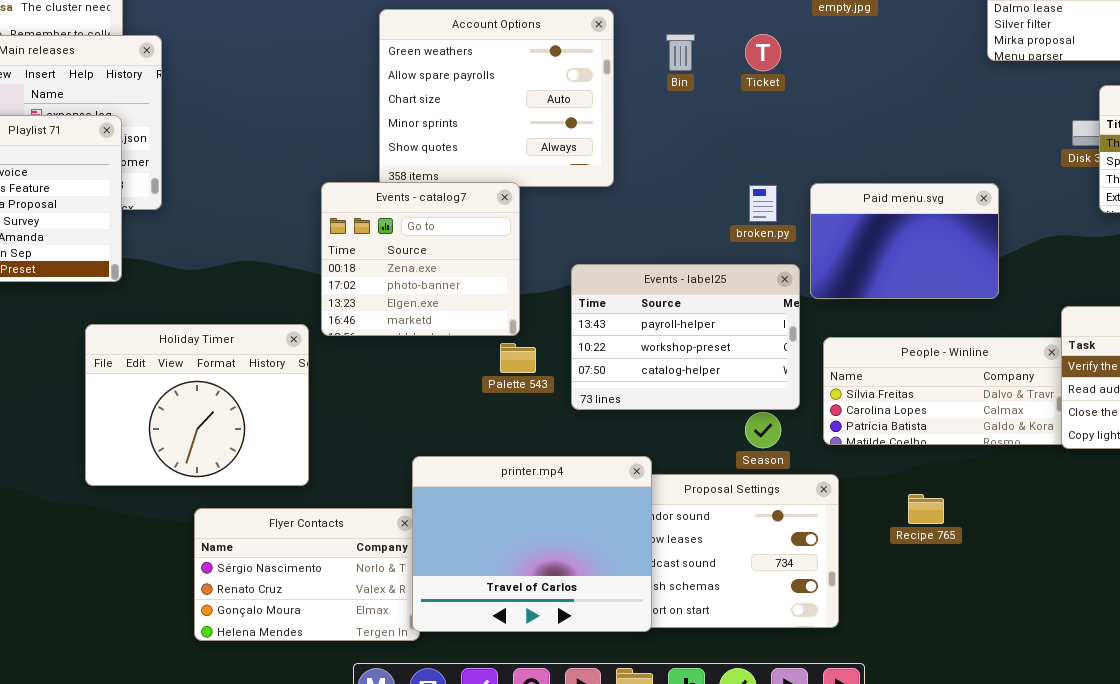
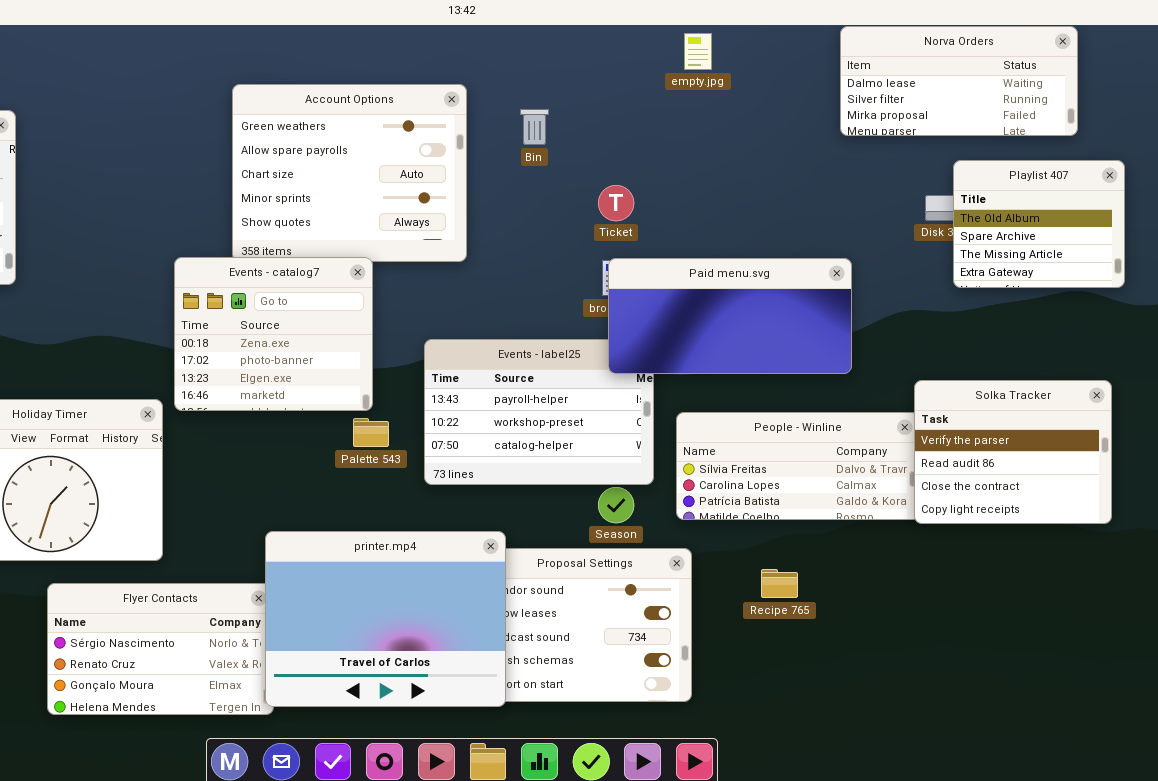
Ticket: [745,34,781,71] -> [598,185,634,221], moved
Paid menu.svg: [810,183,999,299] -> [608,258,852,374], resized

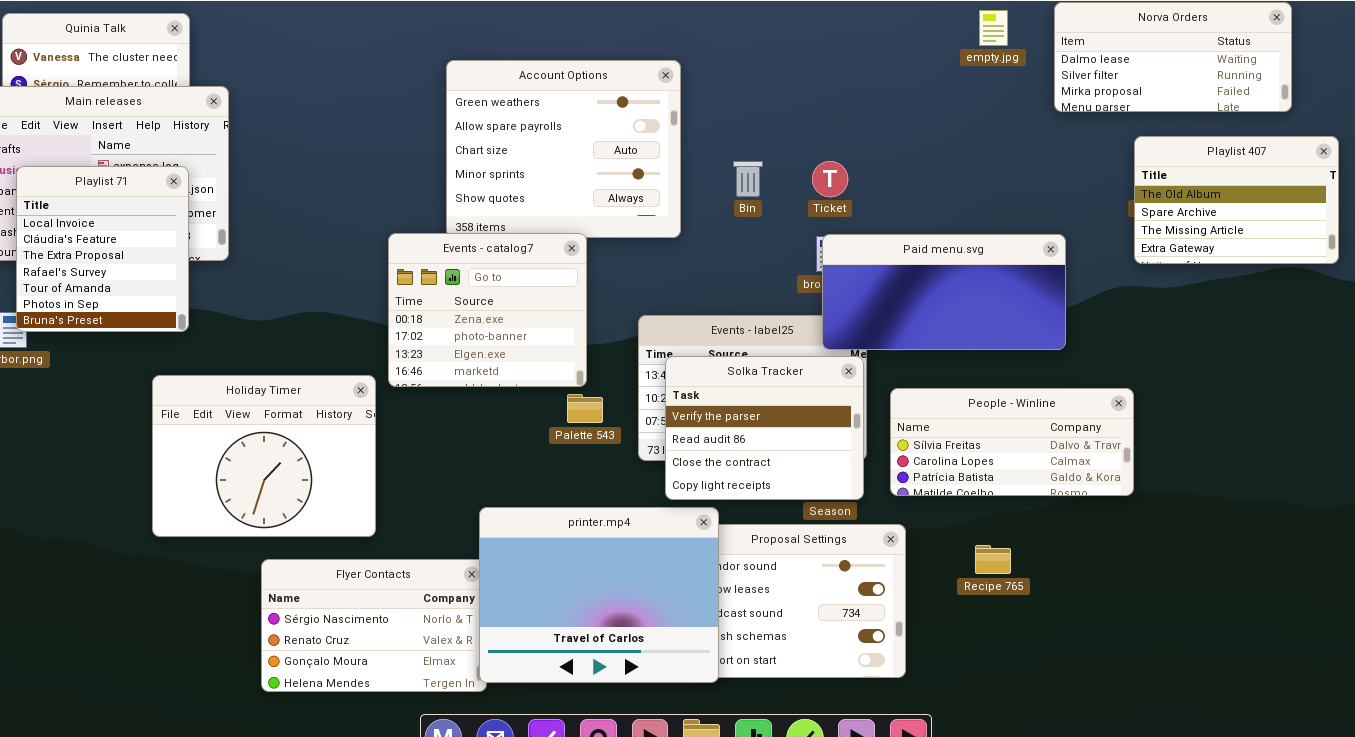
empty.jpg: [684,33,712,70] -> [979,10,1008,46], moved
Bin: [520,109,549,145] -> [733,161,763,197], moved
Playlist 407: [953,160,1125,288] -> [1134,136,1339,264], resized
Solka Tracker: [914,380,1112,524] -> [665,356,864,500], moved

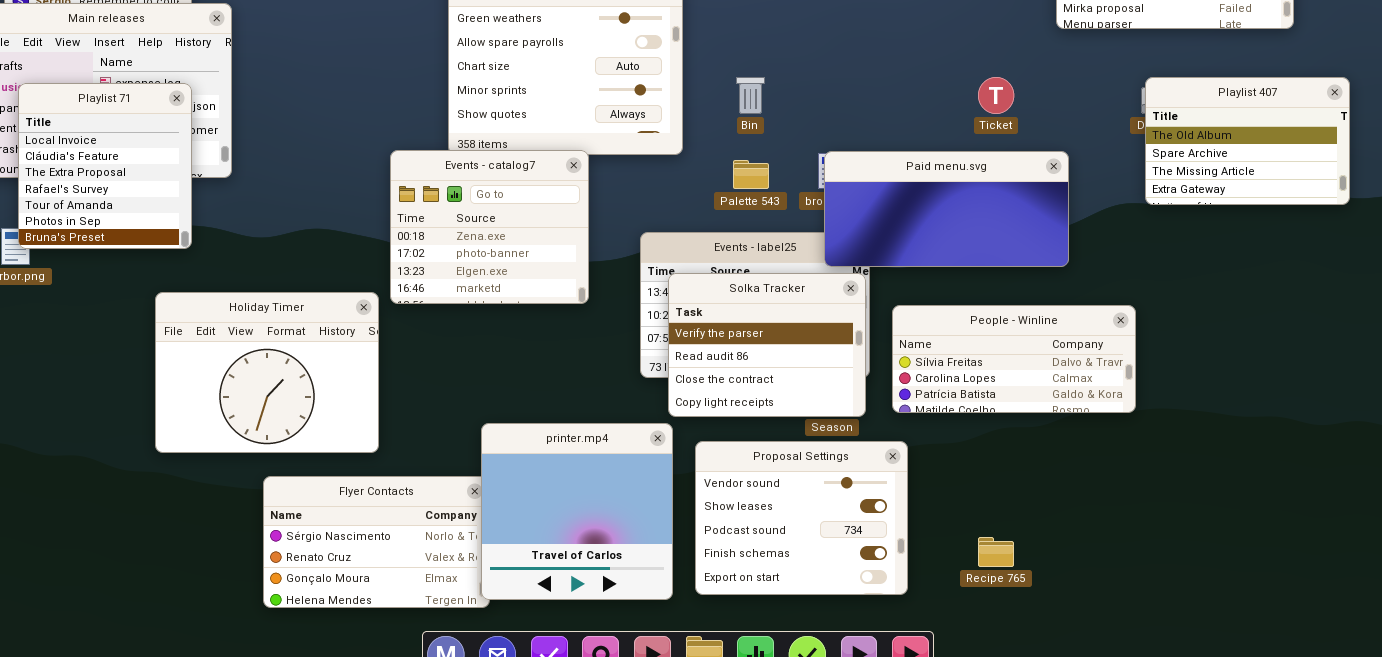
Playlist 407: [1134,136,1339,264] -> [1145,77,1350,205], moved
Ticket: [812,161,848,197] -> [978,77,1014,114], moved
Palette 543: [567,394,603,423] -> [733,160,769,189], moved
printer.mp4: [479,507,719,683] -> [481,423,673,600], resized
Recipe 765: [975,545,1011,574] -> [978,537,1014,567], moved

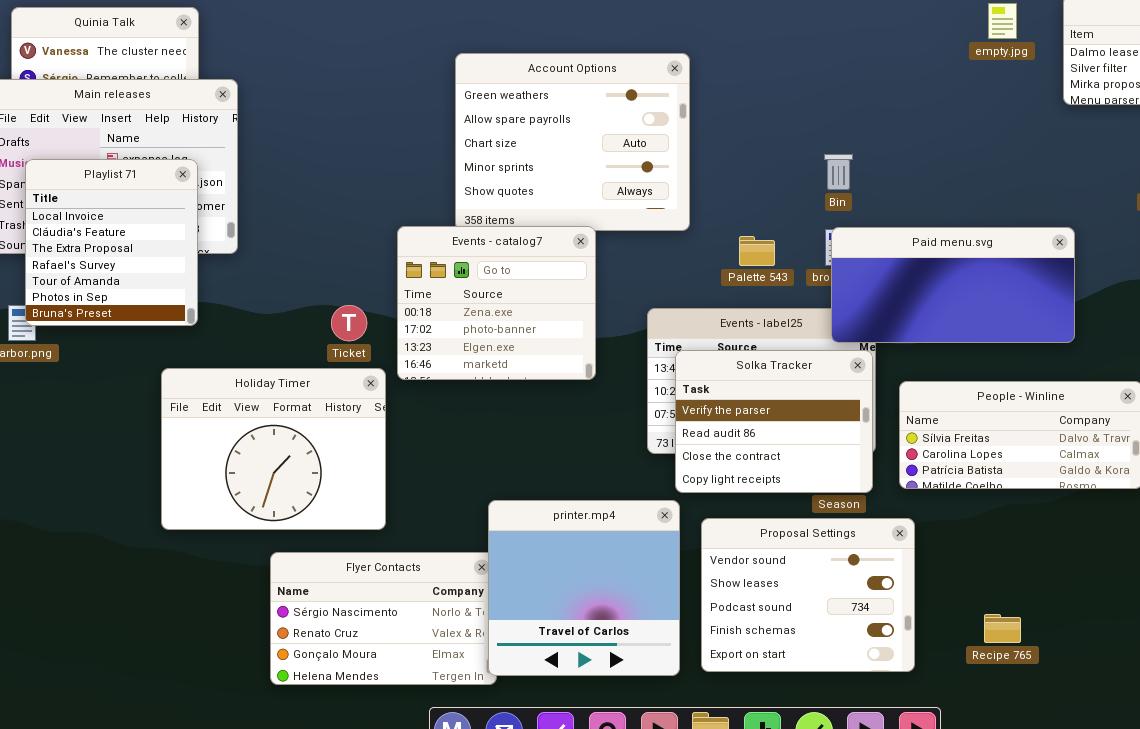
Bin: [736,77,765,114] -> [824,154,853,190], moved
Ticket: [978,77,1014,114] -> [331,305,367,341], moved

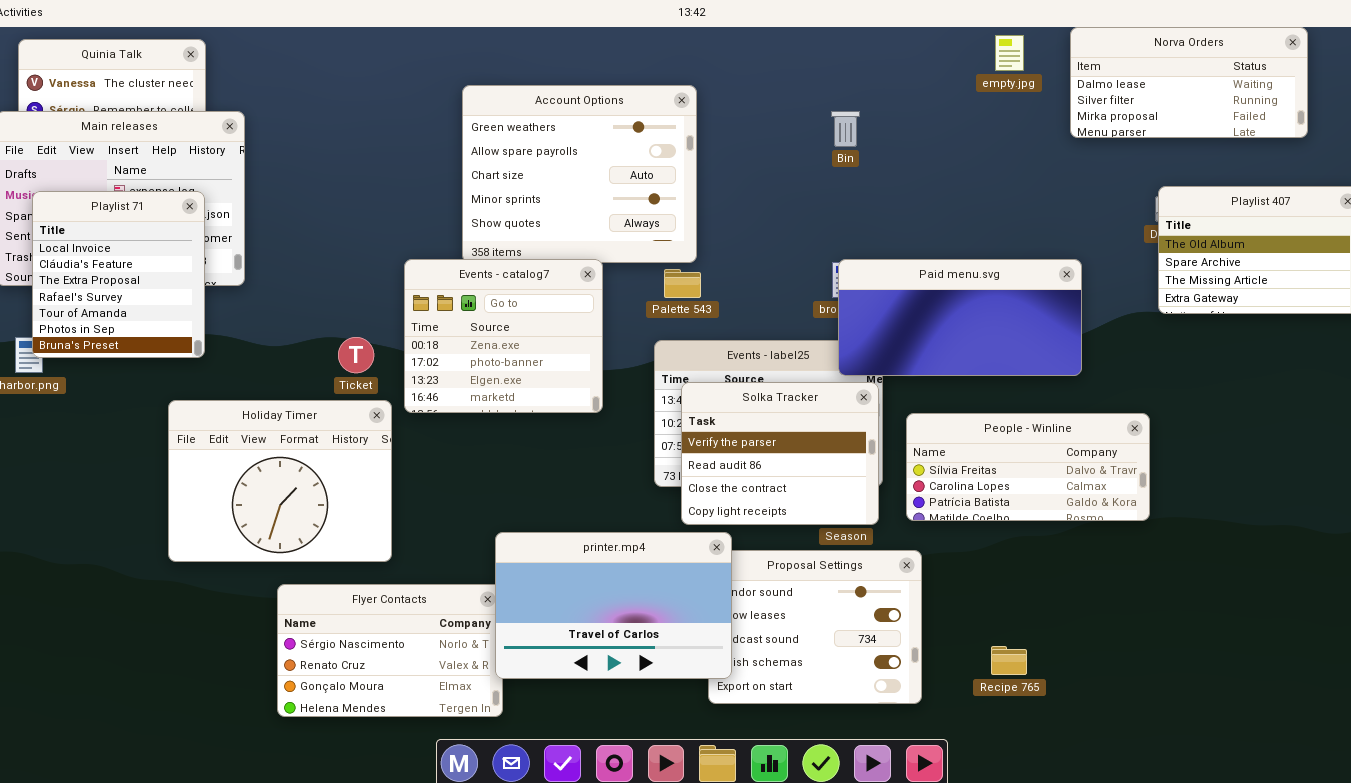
Bin: [824,154,853,190] -> [831,111,860,147], moved
Palette 543: [739,236,775,266] -> [664,269,701,298], moved
printer.mp4: [488,500,680,676] -> [495,532,732,679], resized

